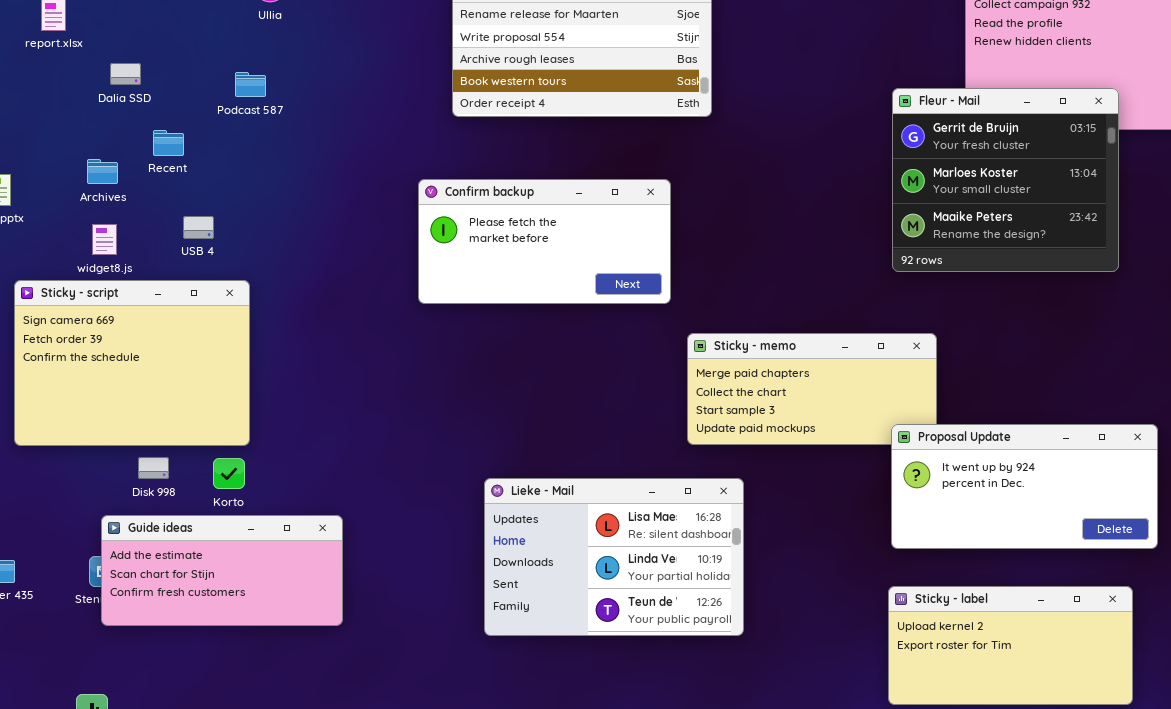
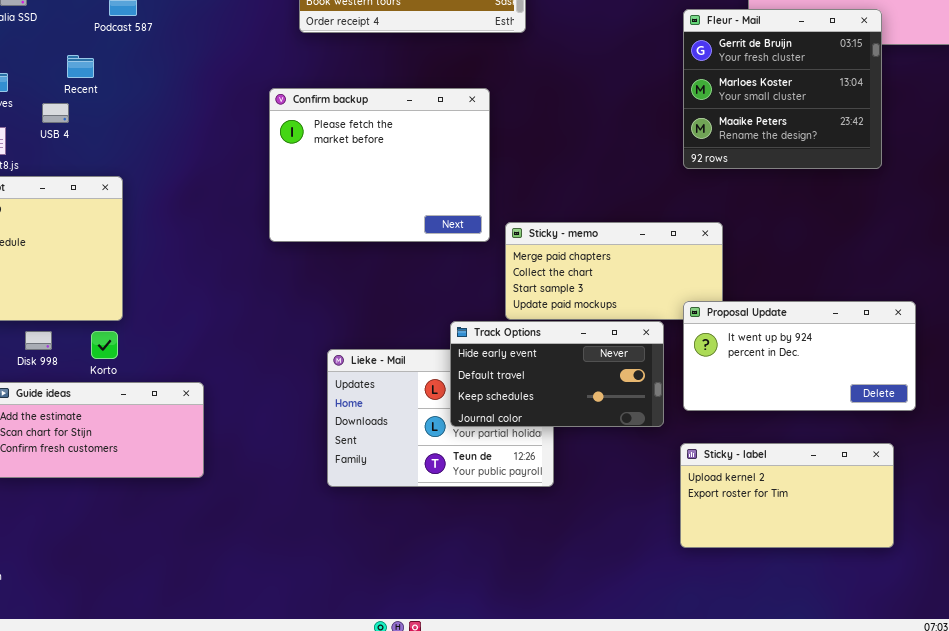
Recent: [153,130,184,156] -> [67,55,94,78], moved
Confirm backup: [418,179,671,304] -> [269,88,490,242], resized
USB 4: [183,216,214,239] -> [42,103,69,123], moved
Track Options: none -> [450,321,664,427], opened

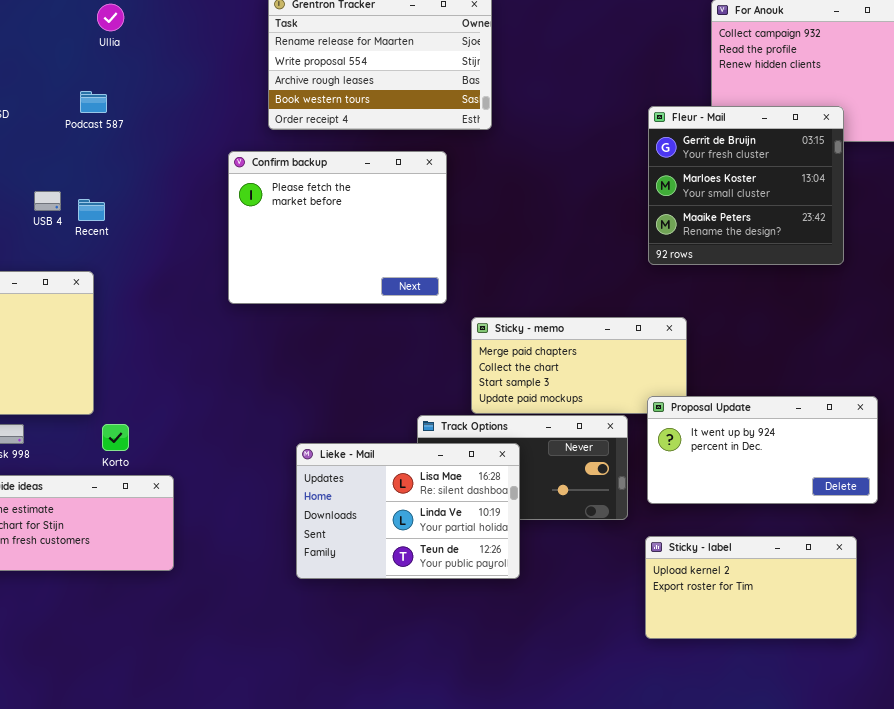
Recent: [67,55,94,78] -> [78,199,105,221], moved
Confirm backup: [269,88,490,242] -> [228,151,447,304], moved
USB 4: [42,103,69,123] -> [34,191,61,211], moved
Korto: [91,331,118,359] -> [102,424,129,451], moved
Lieke - Mail: [327,349,554,487] -> [296,443,520,579], raised

